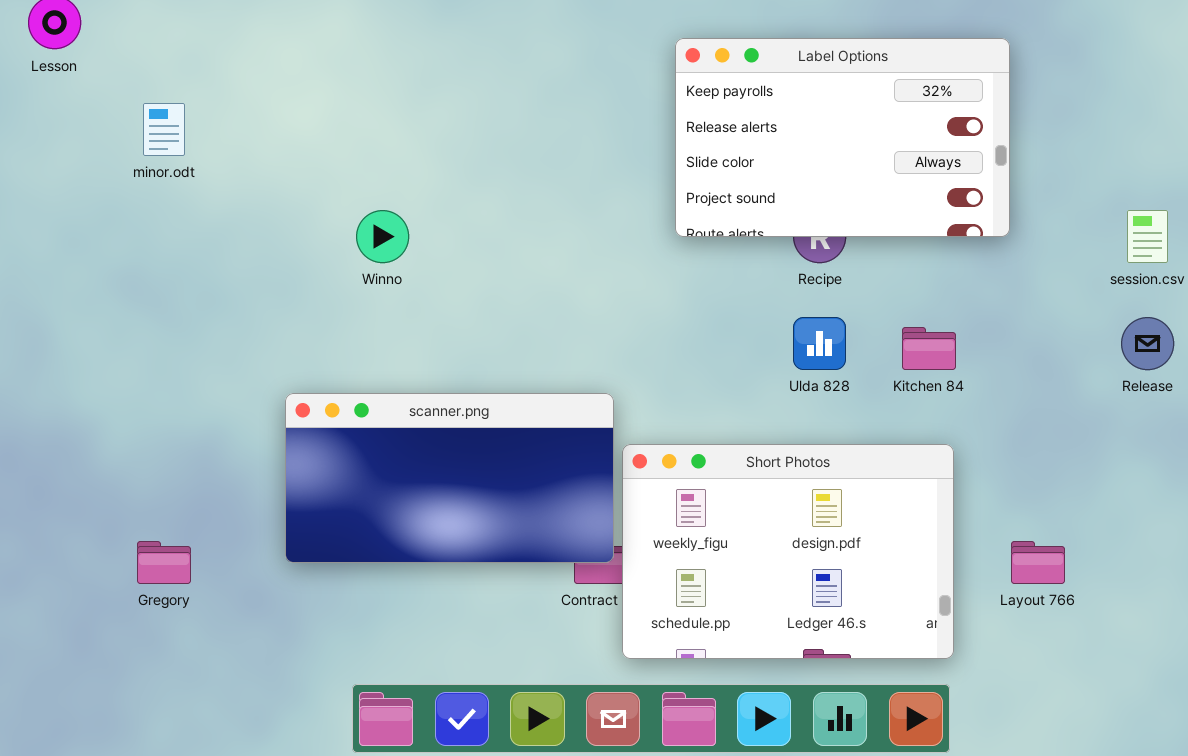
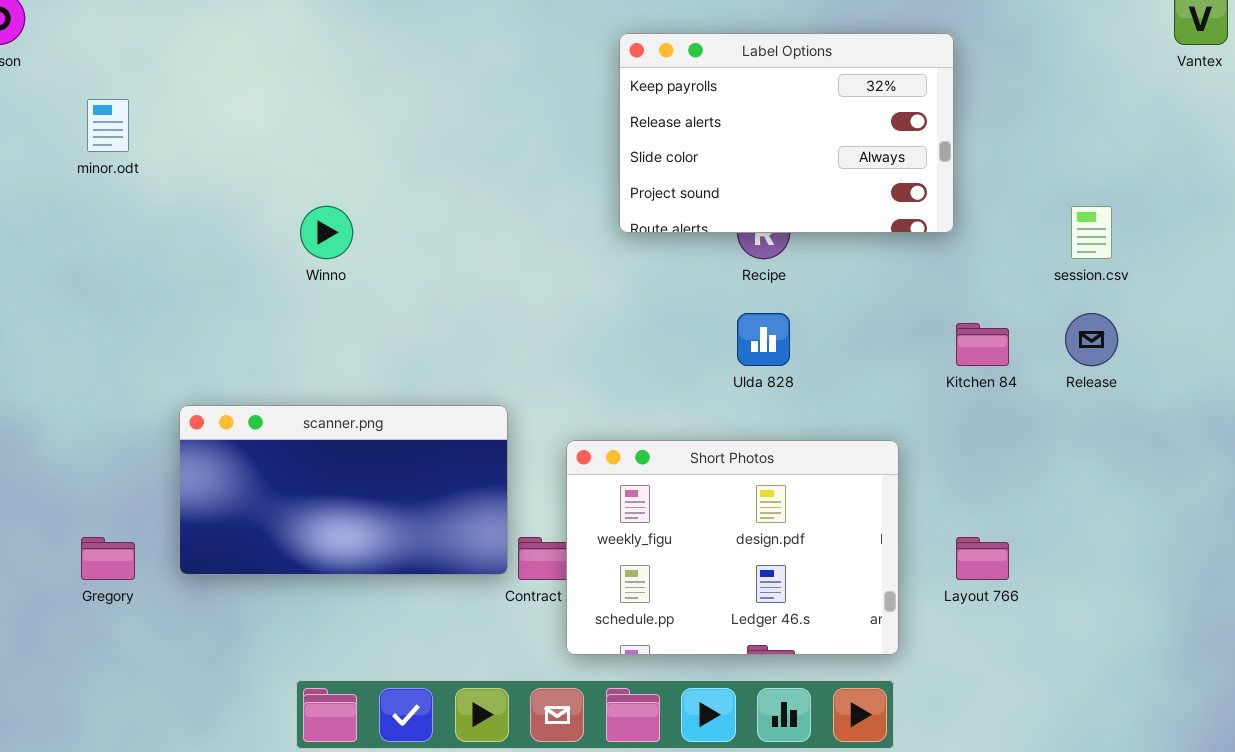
Kitchen 84: [902,327,956,370] -> [956,323,1009,366], moved
scanner.png: [285,393,614,563] -> [179,405,508,575], moved

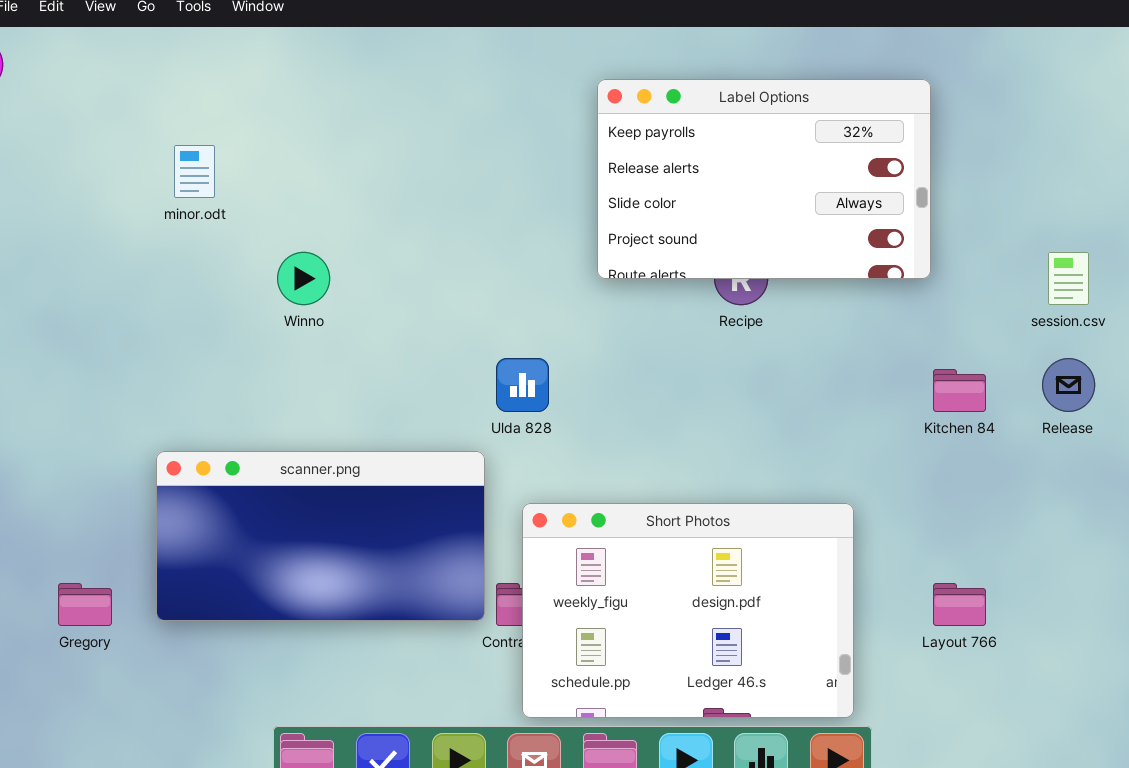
minor.odt: [87,99,129,152] -> [174,145,215,198], moved
Ulda 828: [737,313,790,366] -> [496,358,549,412], moved
Short Photos: [566,440,899,655] -> [522,503,854,718], moved

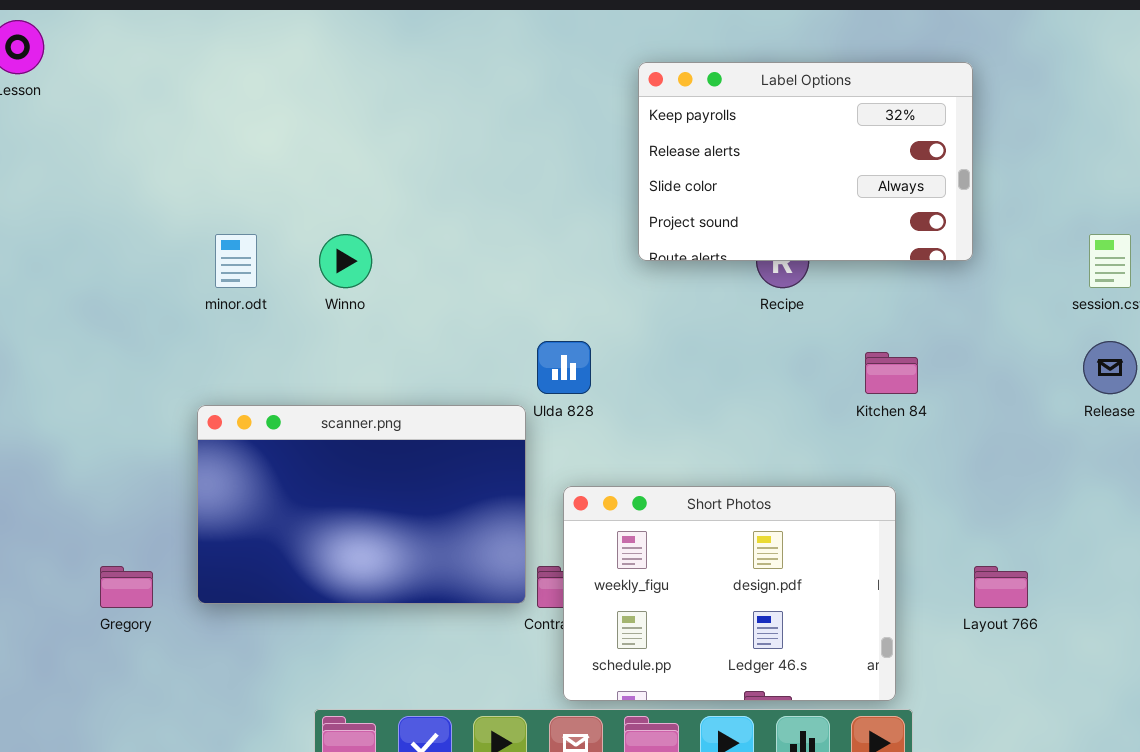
minor.odt: [174,145,215,198] -> [215,234,257,288], moved
Kitchen 84: [933,369,986,412] -> [865,352,918,394], moved
scanner.png: [156,451,485,621] -> [197,405,526,604], resized

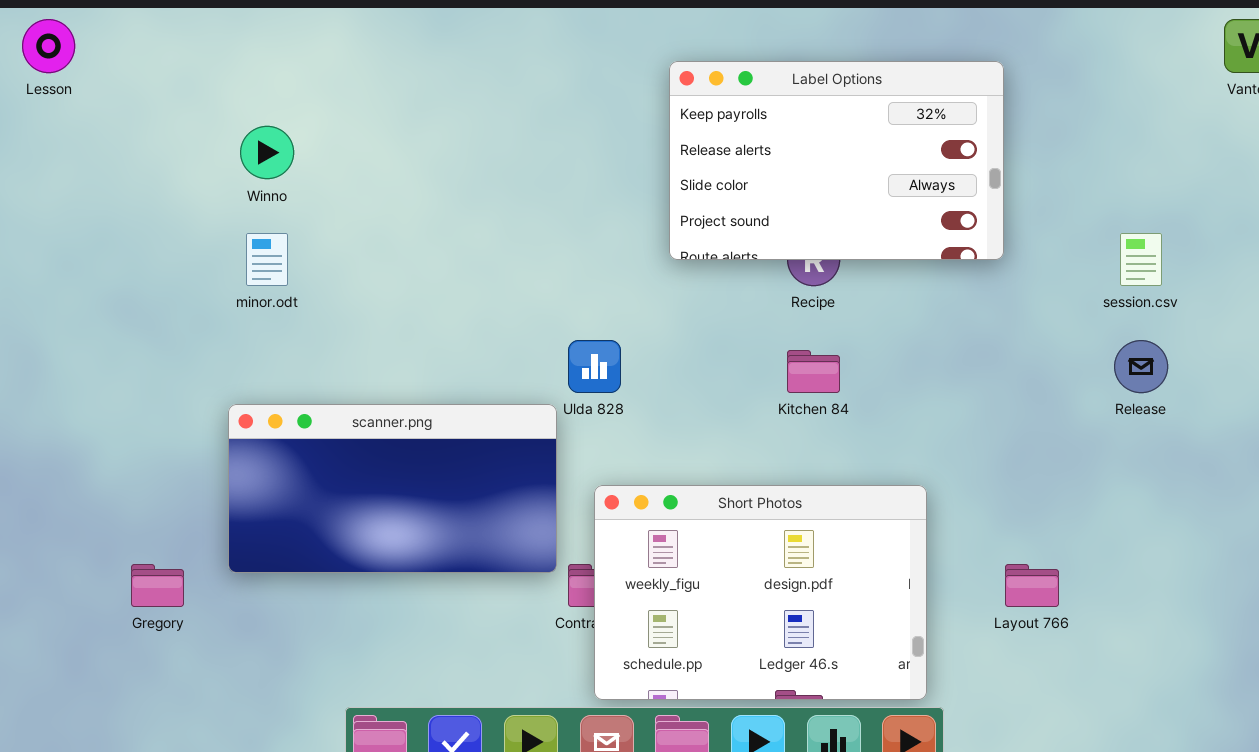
Winno: [319,234,372,288] -> [240,126,294,179], moved
Kitchen 84: [865,352,918,394] -> [787,350,840,393], moved
scanner.png: [197,405,526,604] -> [228,404,557,573], resized

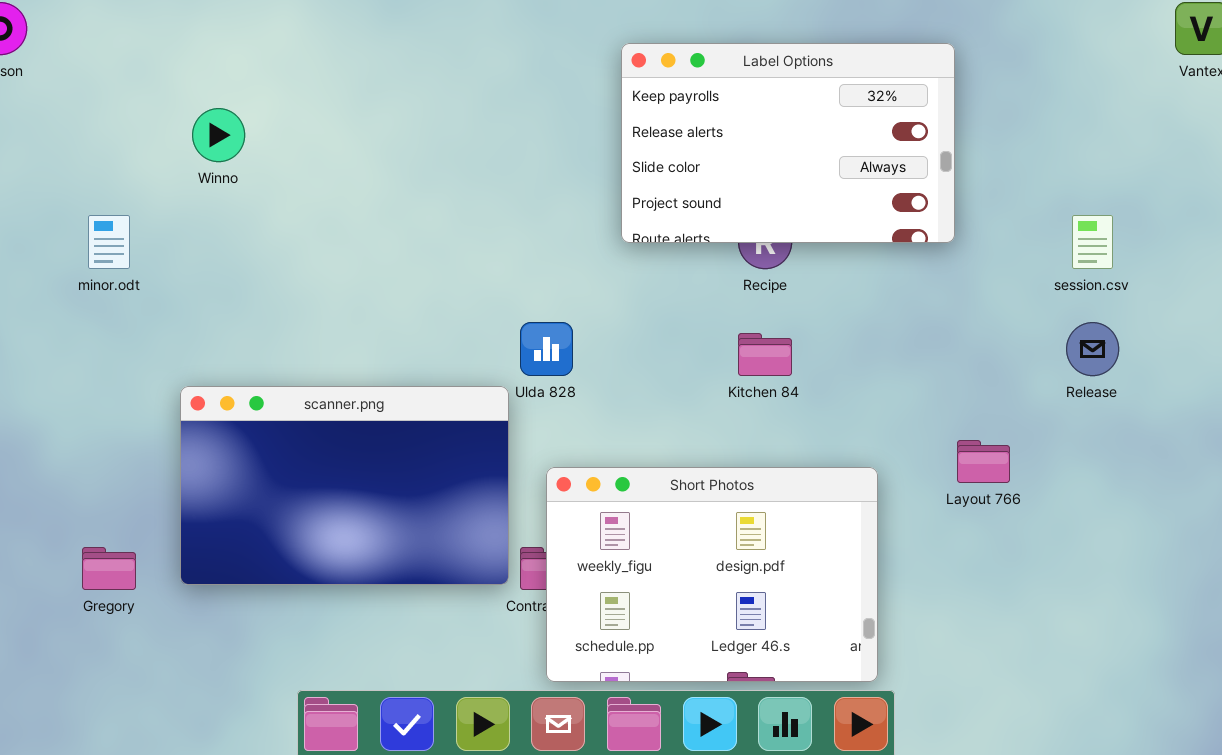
minor.odt: [246,233,288,286] -> [88,215,130,269], moved
scanner.png: [228,404,557,573] -> [180,386,509,585], resized
Layout 766: [1005,564,1059,607] -> [957,440,1010,483], moved

